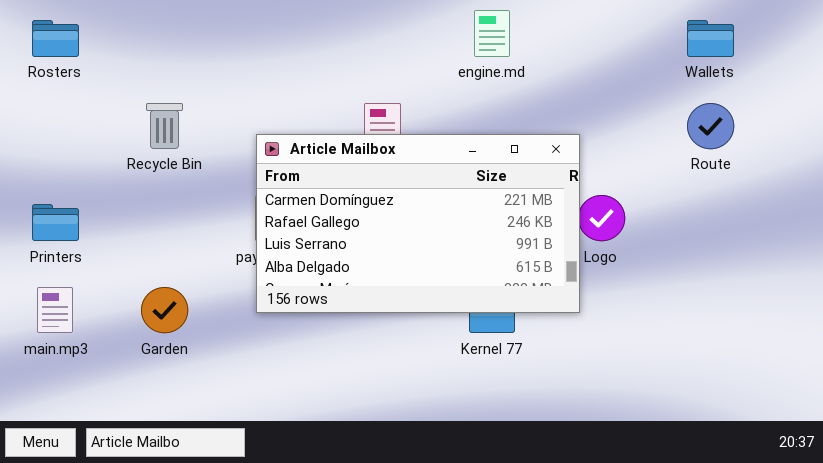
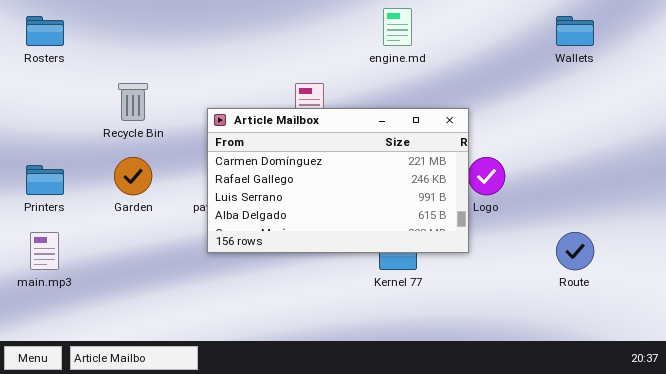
Route: [687,103,734,149] -> [556,232,594,270], moved
Garden: [141,287,188,333] -> [114,157,152,195], moved

